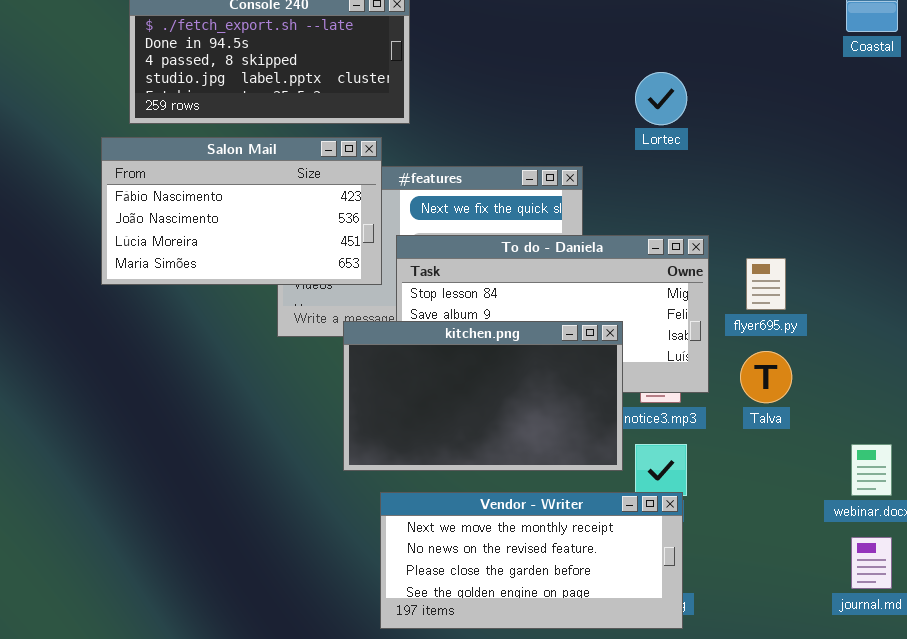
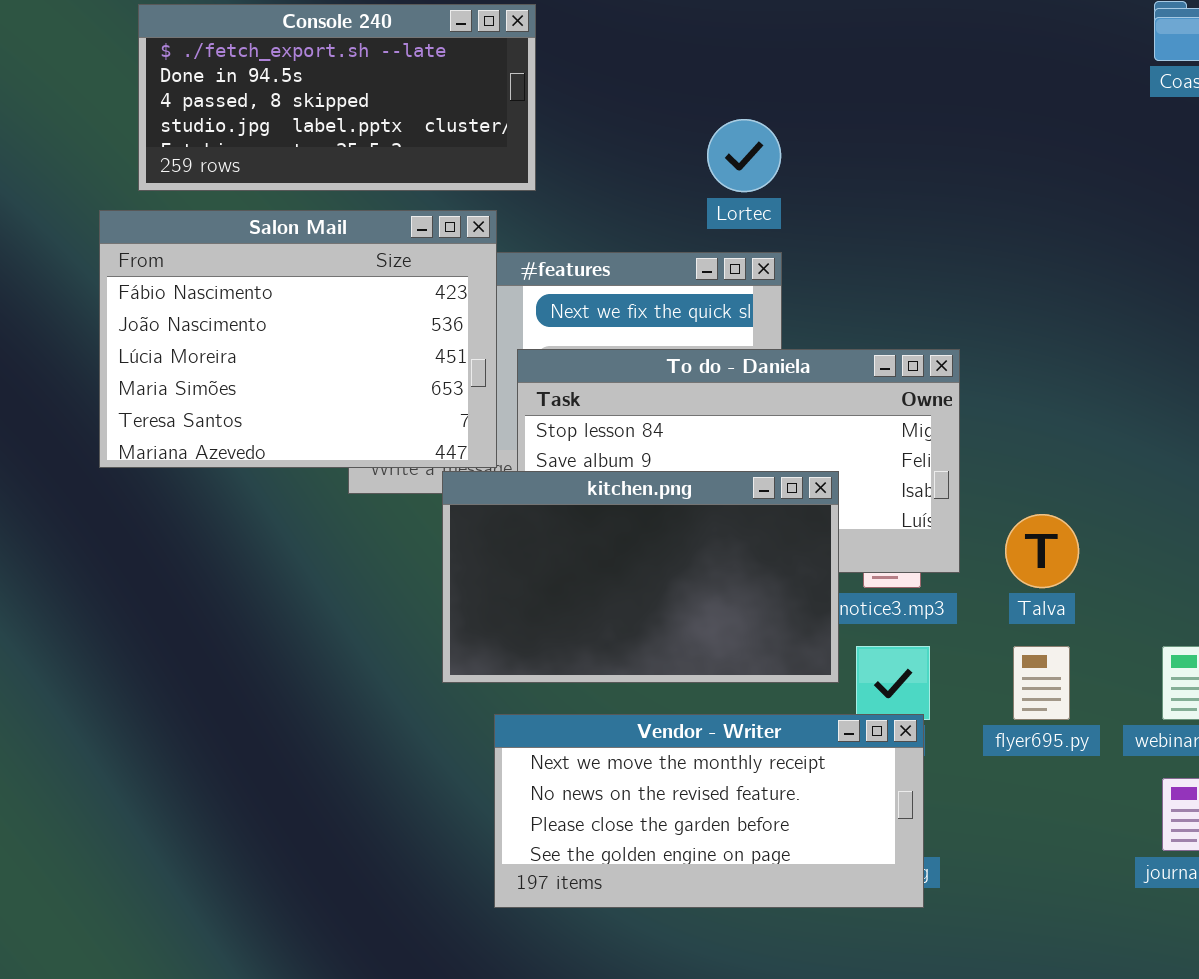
Lortec: [635,72,687,125] -> [707,119,781,192], moved
Salon Mail: [101,137,382,285] -> [99,210,497,468], resized
flyer695.py: [746,258,786,310] -> [1013,646,1070,720], moved

